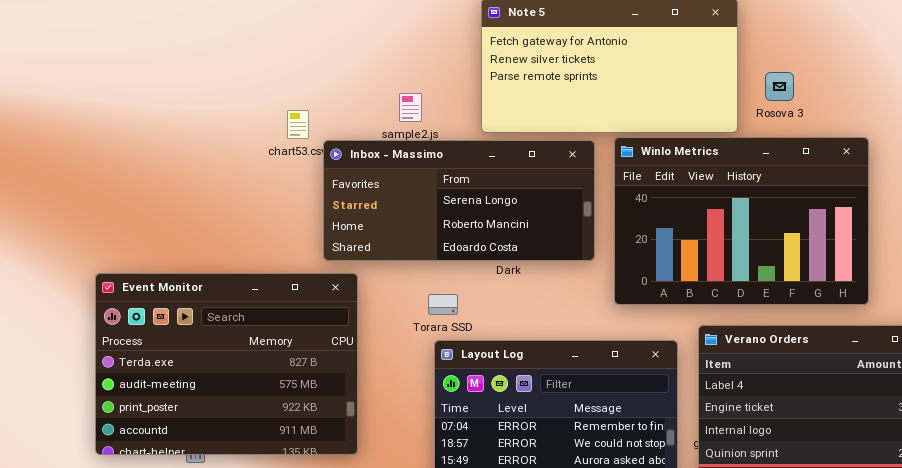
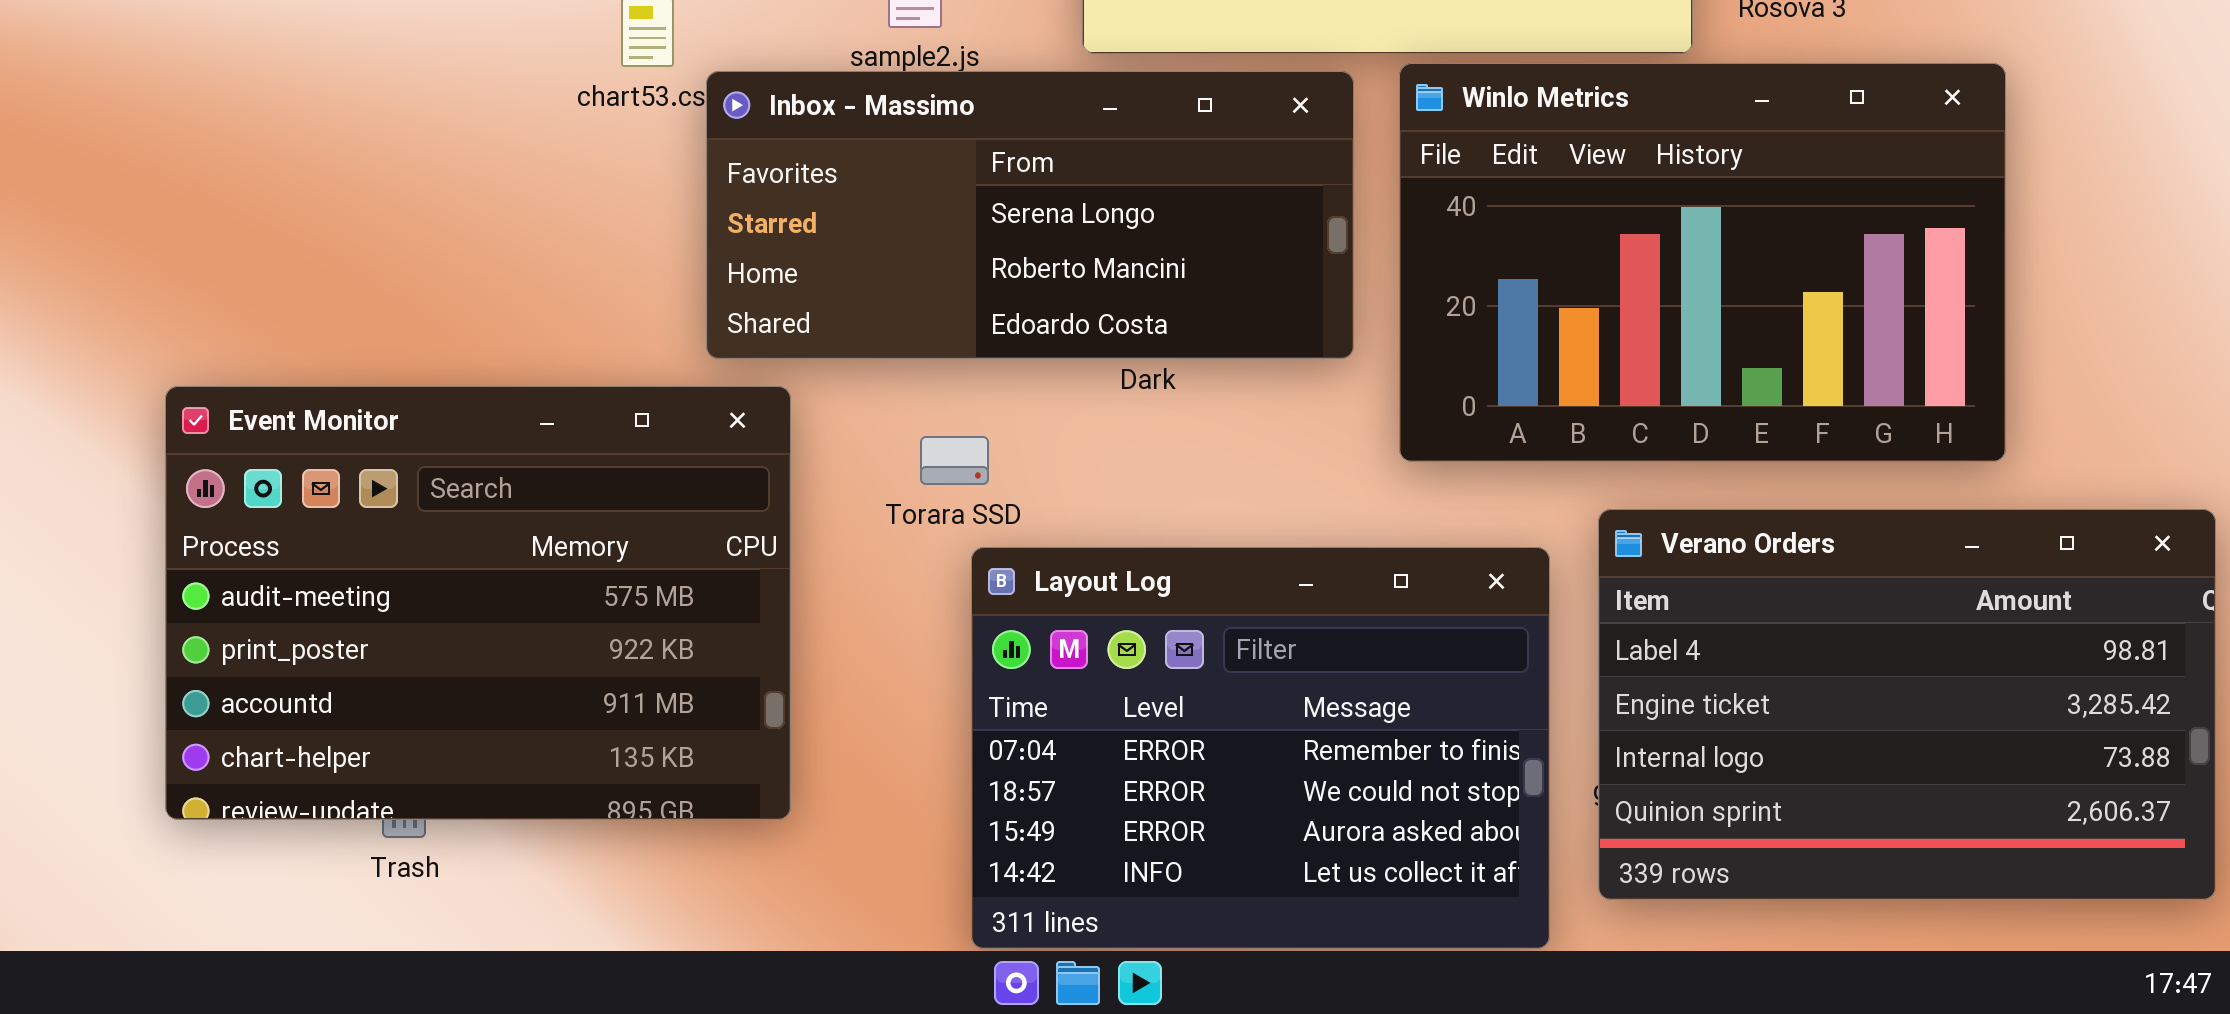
Event Monitor: [95,273,358,455] -> [165,386,791,820], scrolled down 1 row
Torara SSD: [428,294,458,315] -> [920,436,989,485], moved

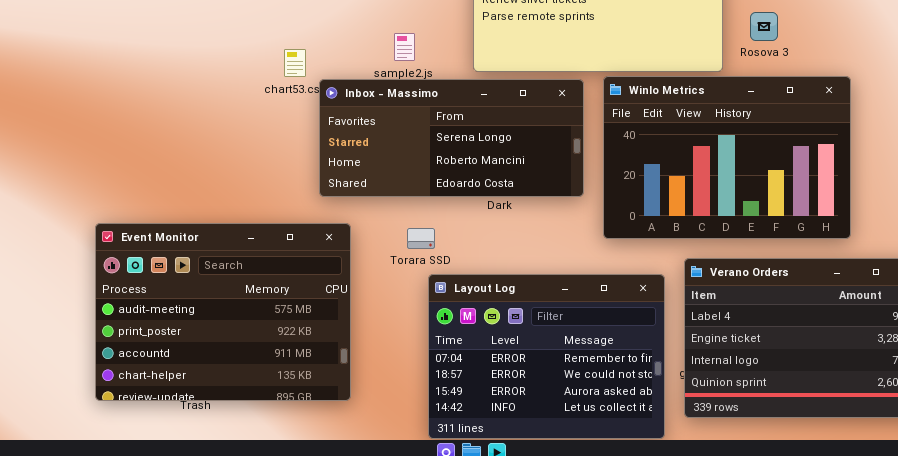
Event Monitor: [165,386,791,820] -> [95,223,351,401], moved

